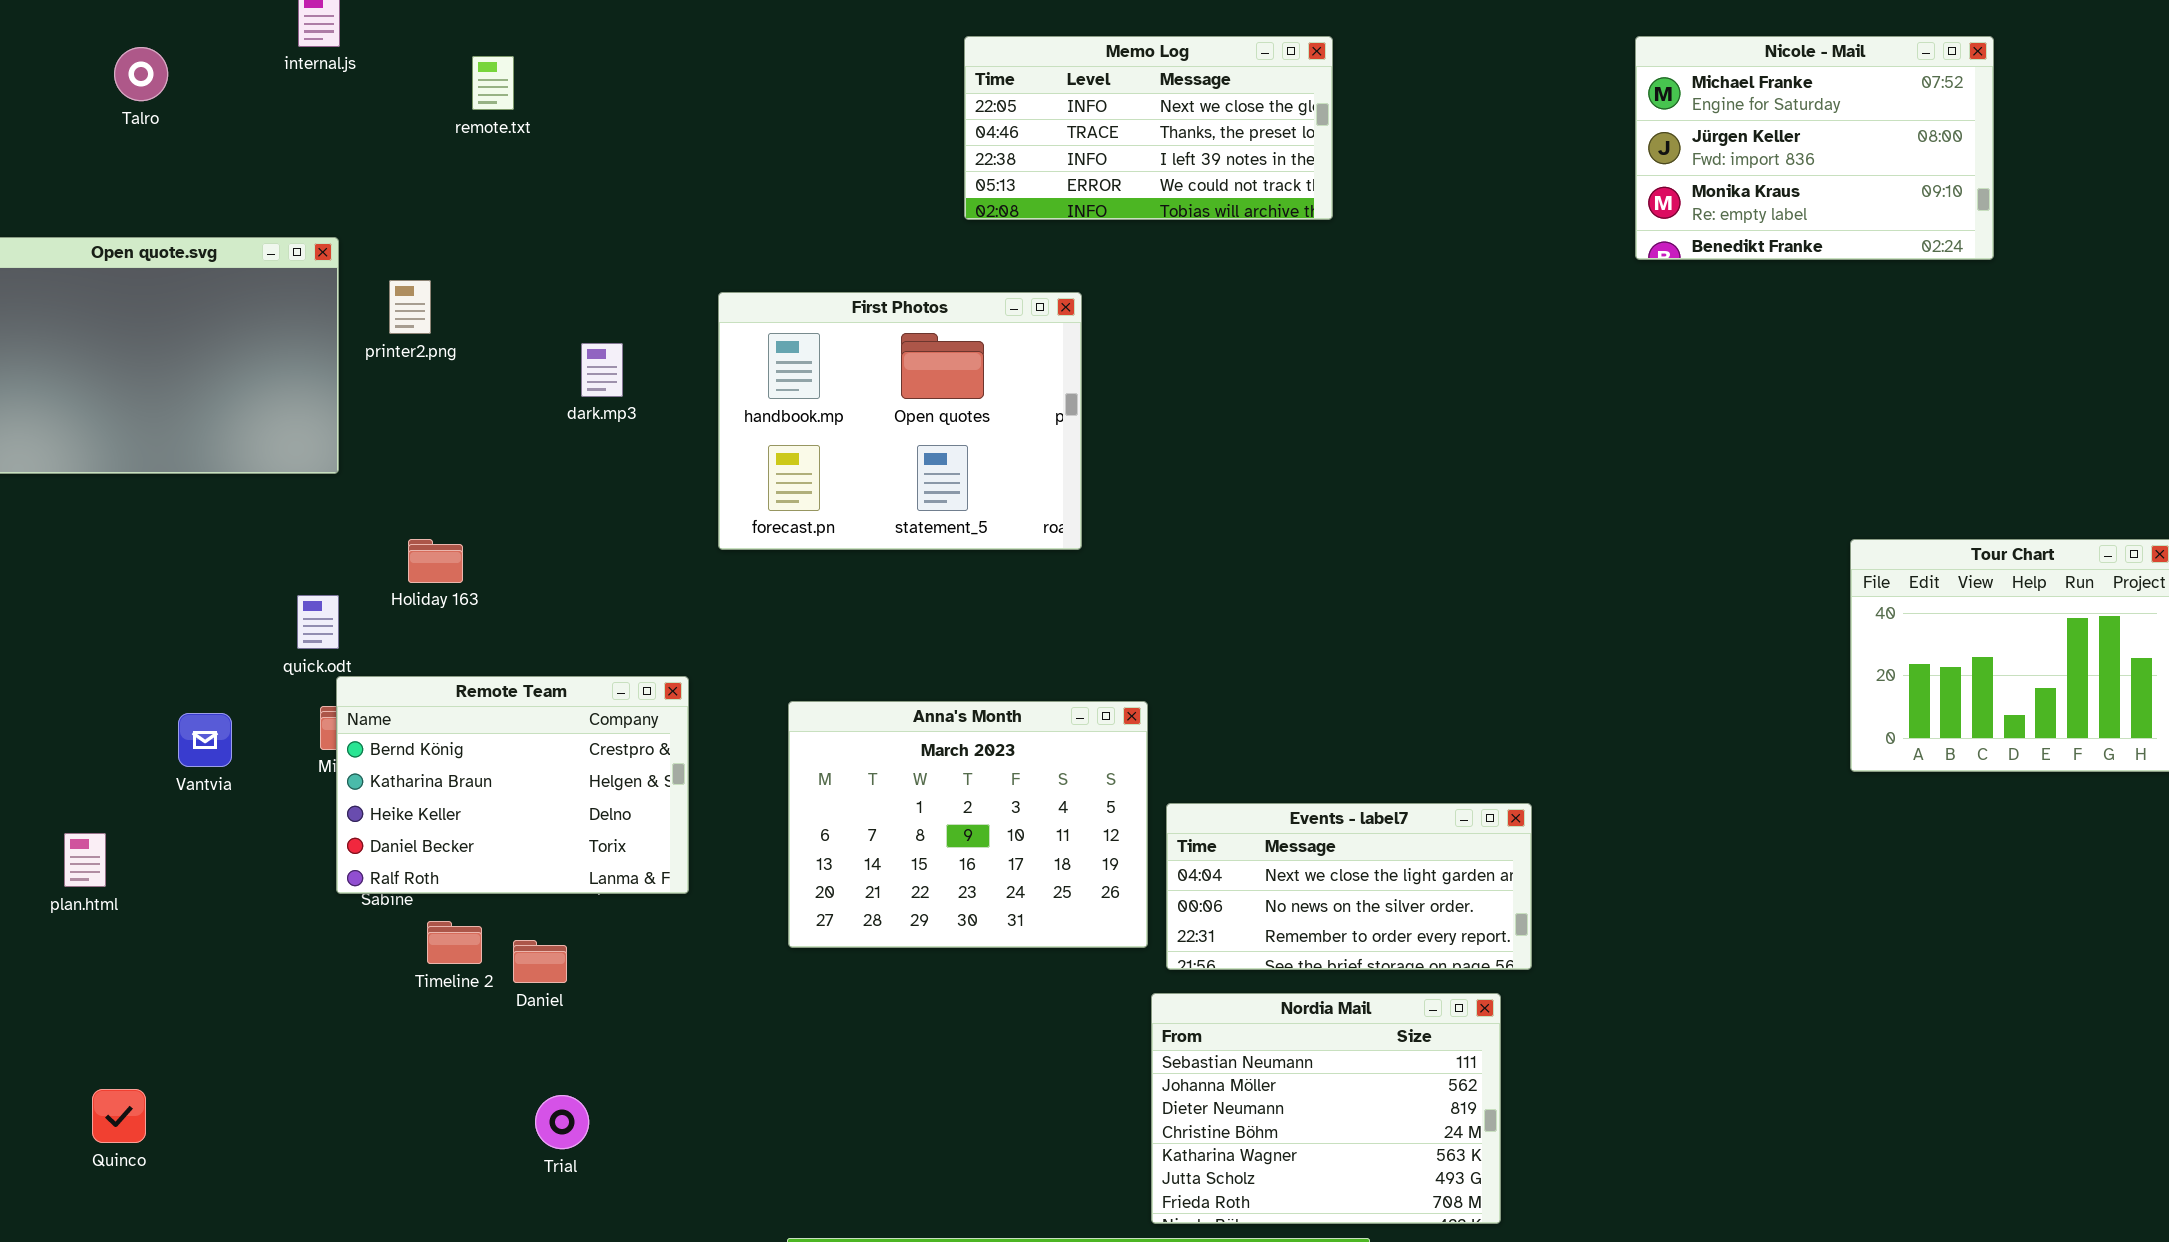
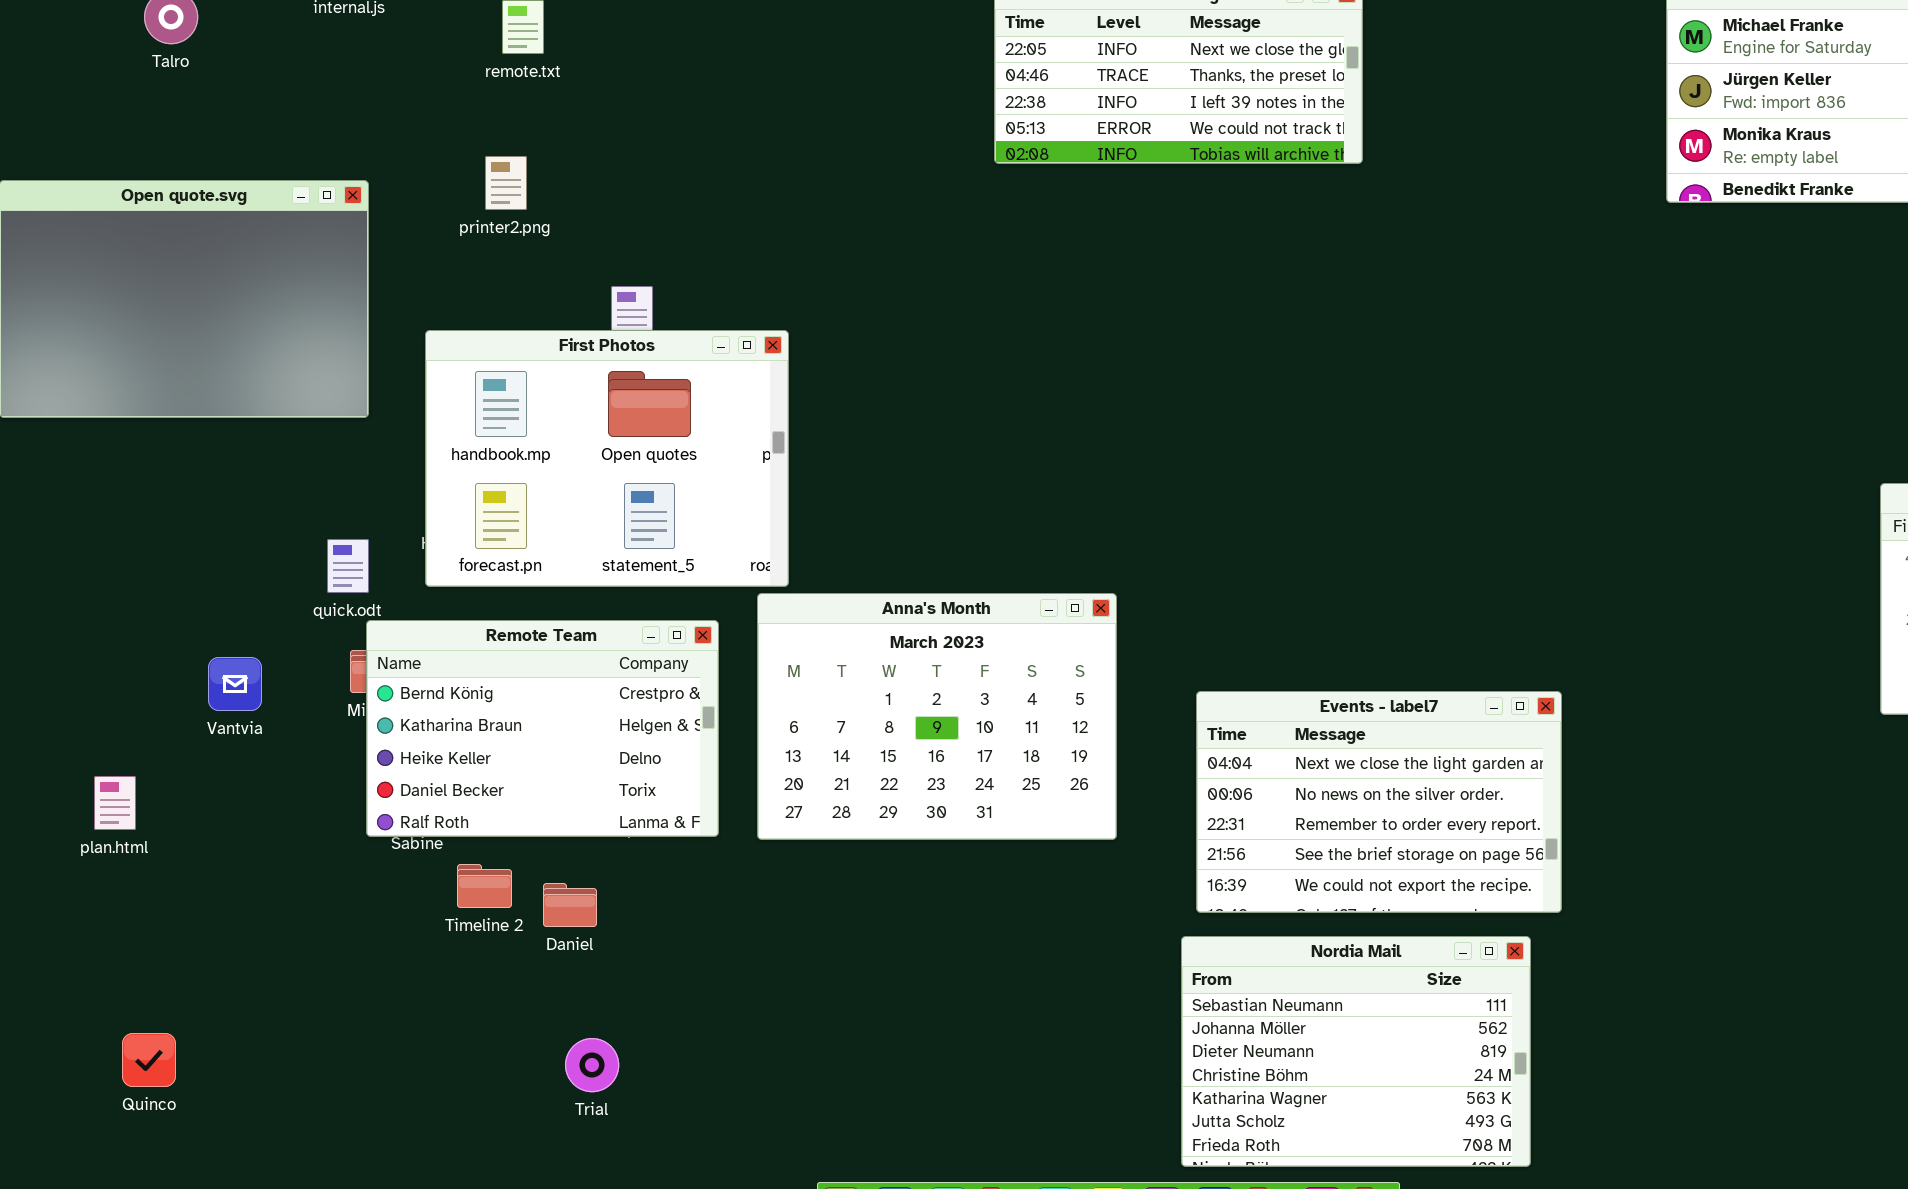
printer2.png: [389,280,431,334] -> [485,156,527,210], moved
First Photos: [718,292,1082,550] -> [425,330,789,587], moved
Anna's Month: [788,701,1148,948] -> [757,593,1117,840], moved
Events - label7: [1166,803,1532,970] -> [1196,691,1562,913], resized

